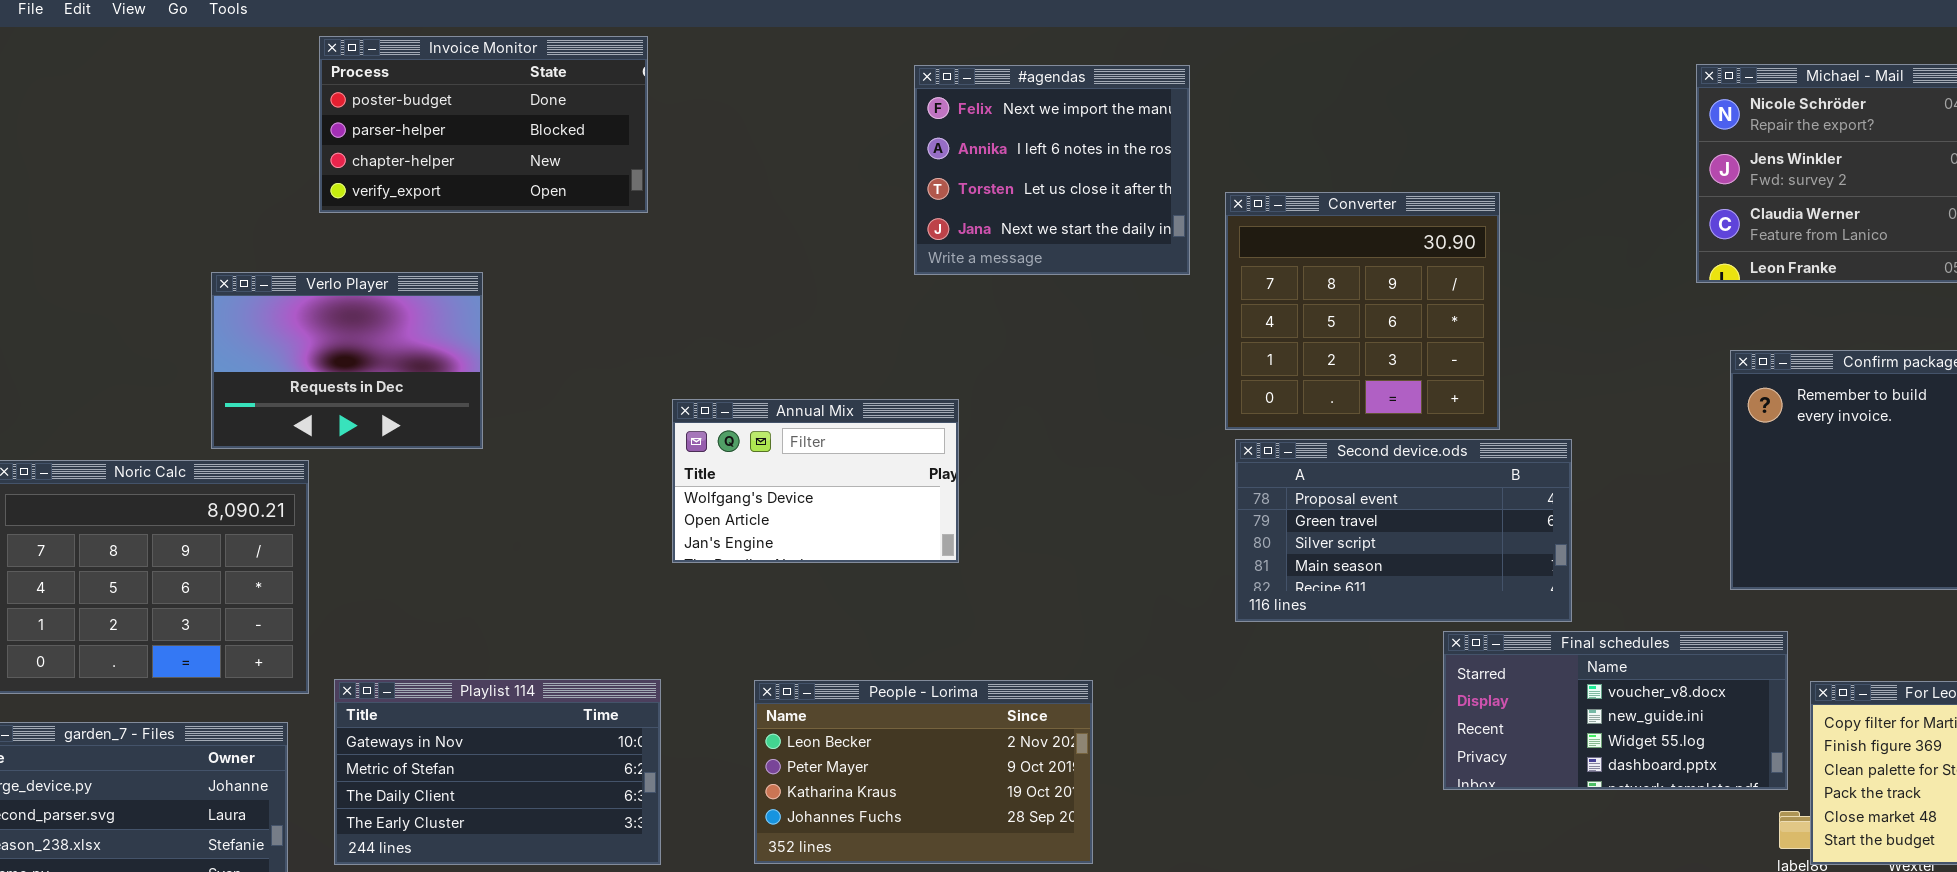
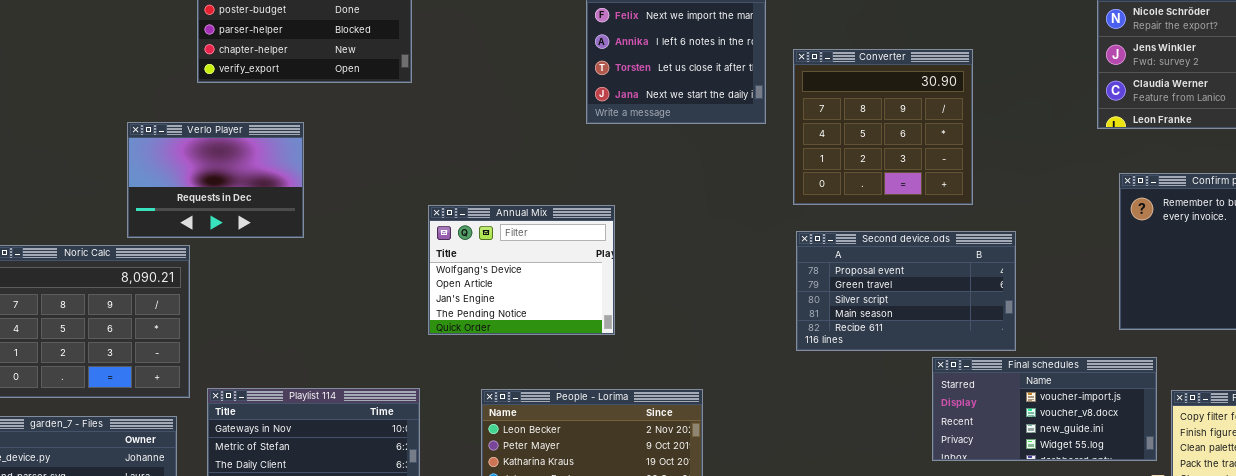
Converter: [1225,192,1500,430] -> [793,49,973,205], moved
Annual Mix: [672,399,959,563] -> [428,205,615,335], resized
Final schedules: [1443,631,1788,790] -> [932,357,1157,461], scrolled up 1 row

